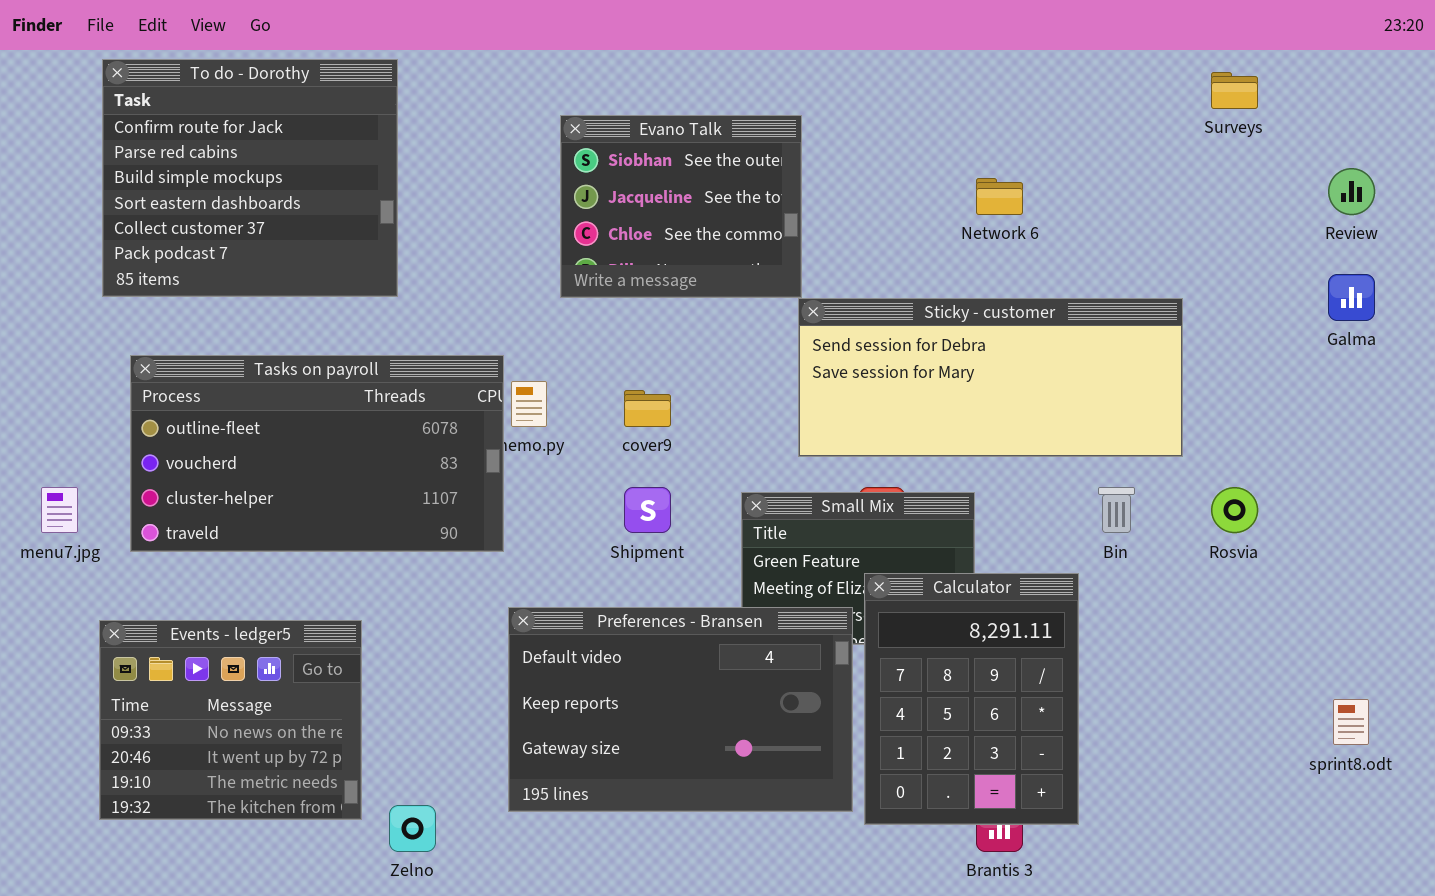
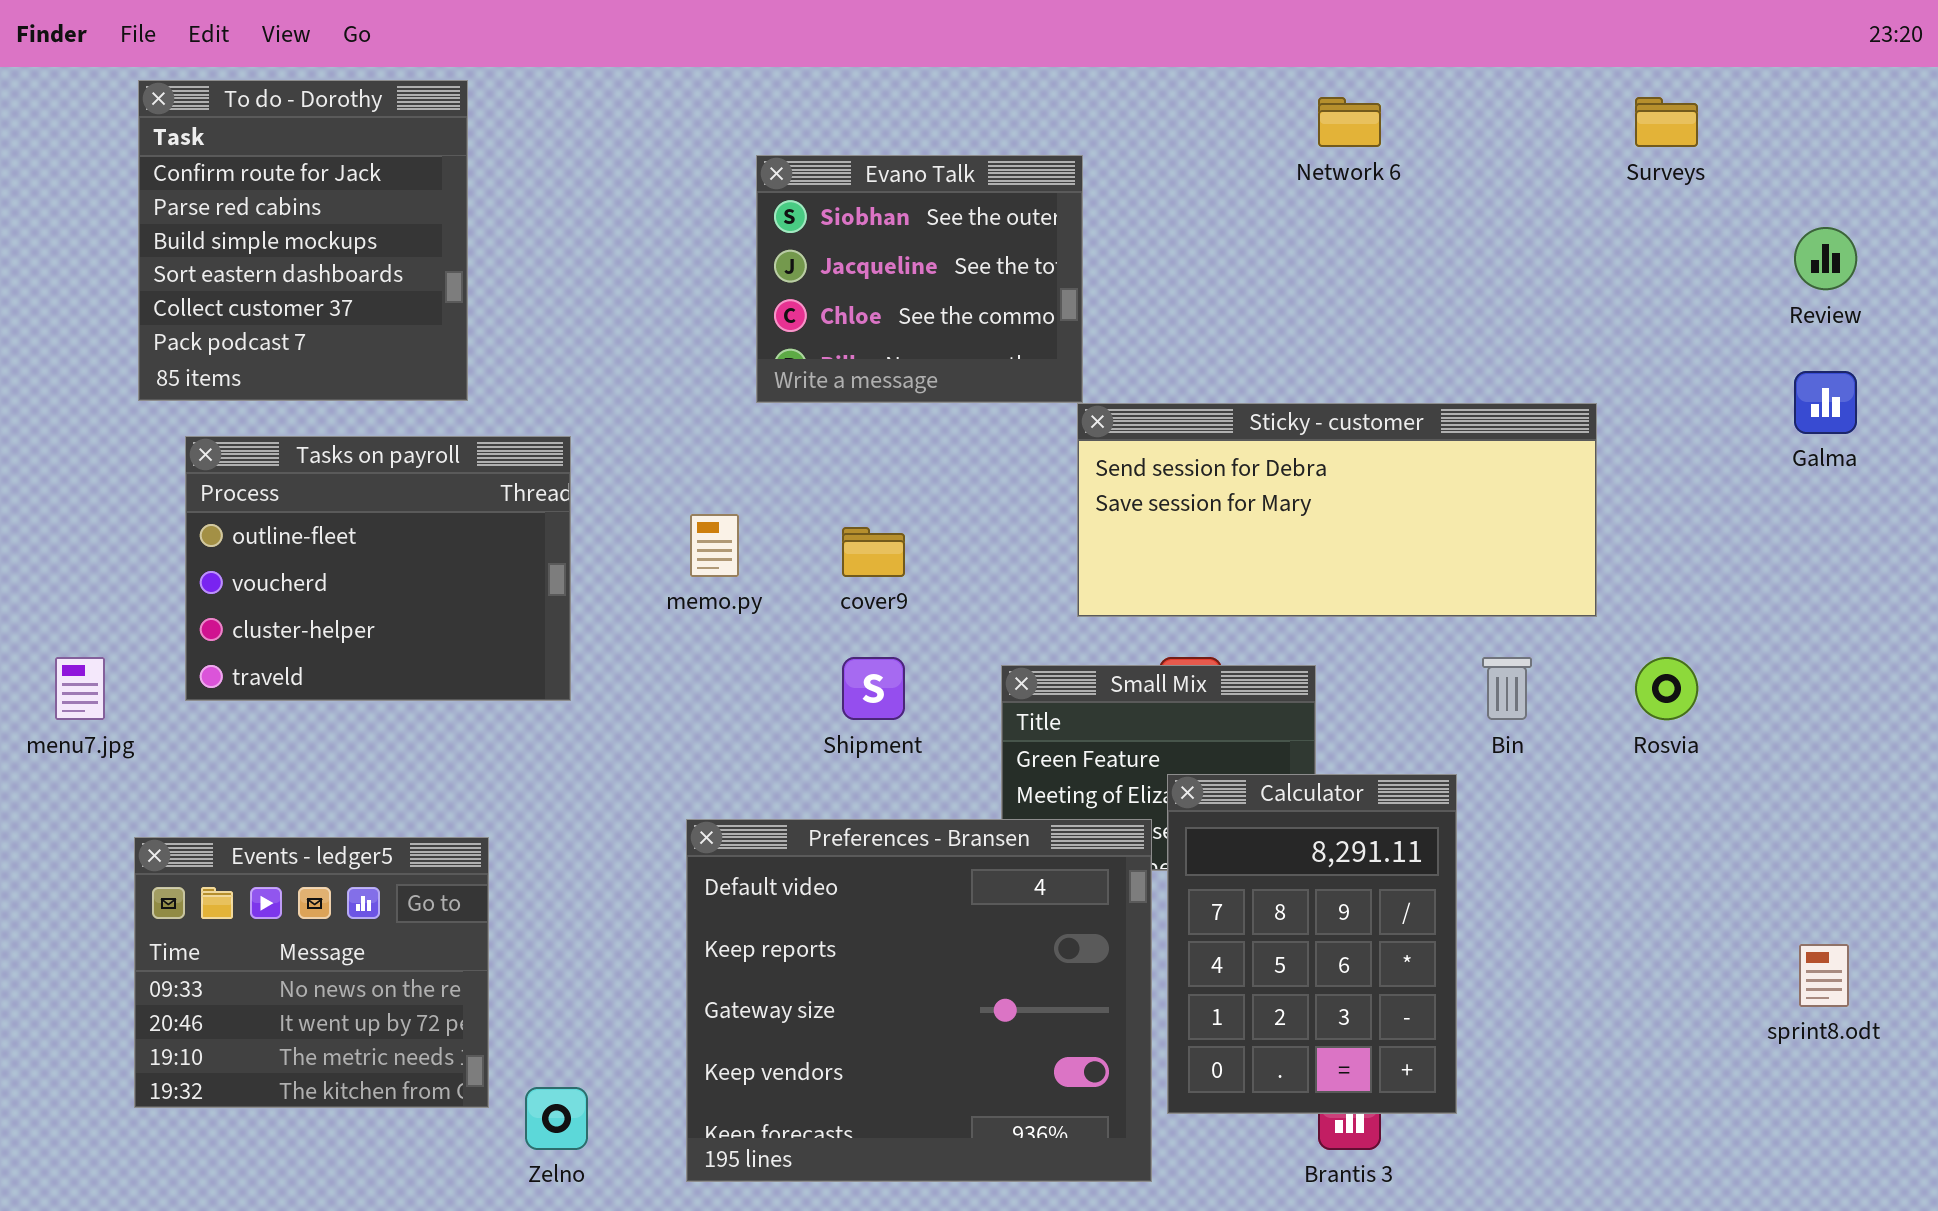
To do - Dorothy: [102,59,398,297] -> [138,80,468,401], resized
Network 6: [976,178,1023,215] -> [1318,97,1381,147], moved
Tasks on payroll: [130,355,504,552] -> [185,436,571,701], moved, resized
Preferences - Bransen: [508,607,853,812] -> [686,819,1152,1182], resized

